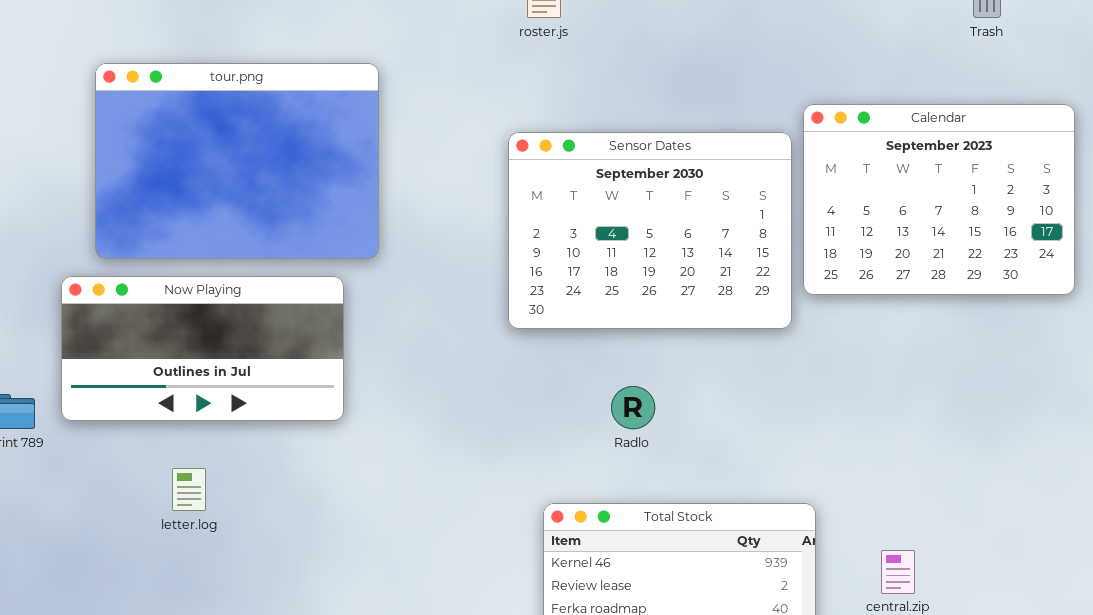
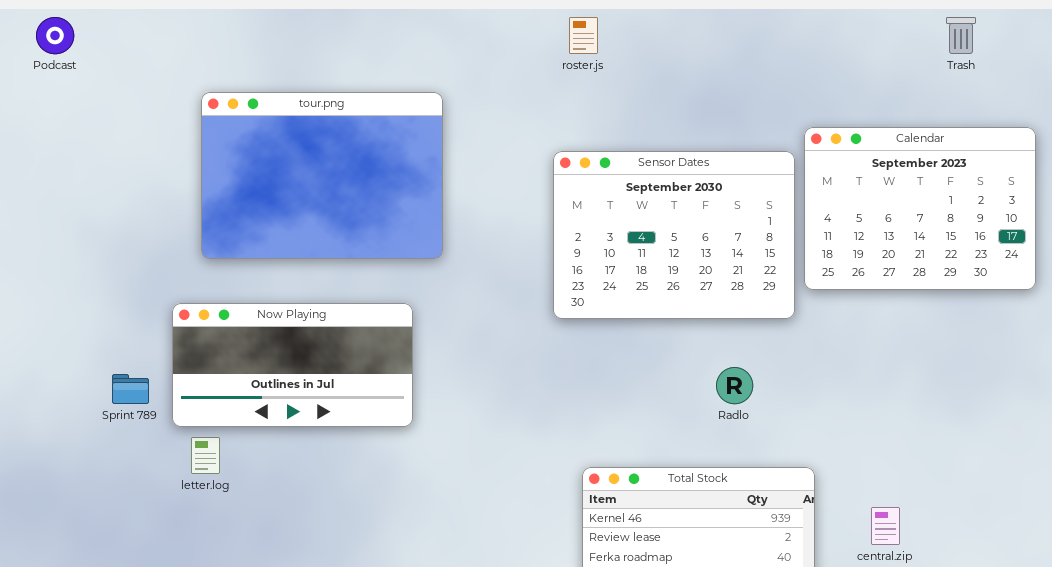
Now Playing: [61,276,344,421] -> [172,303,413,427], moved
Radlo: [611,386,655,429] -> [716,367,753,404], moved
letter.log: [172,468,206,511] -> [191,437,220,474], moved

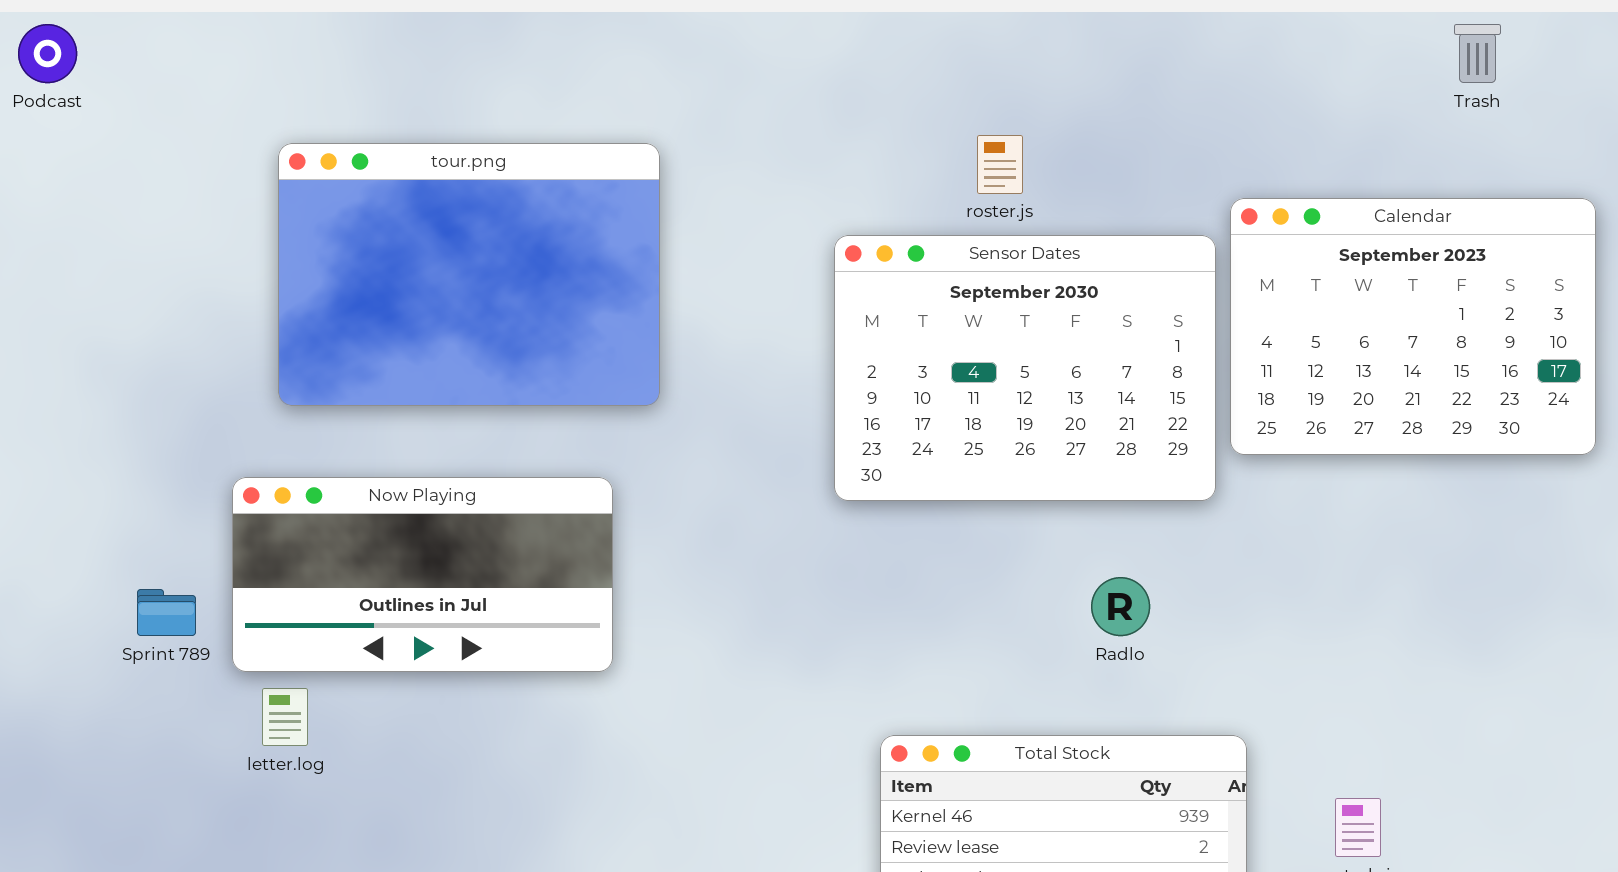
roster.js: [569,17,598,54] -> [977,135,1023,194], moved

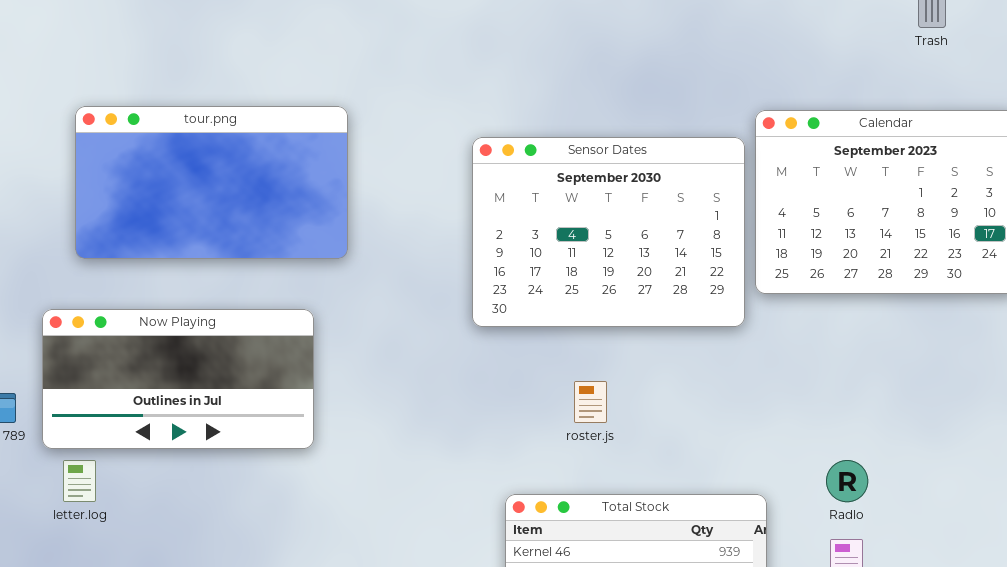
roster.js: [977,135,1023,194] -> [574,381,607,423], moved
tour.png: [278,143,660,406] -> [75,106,348,259], resized
Radlo: [1091,577,1150,636] -> [826,460,868,502], moved

